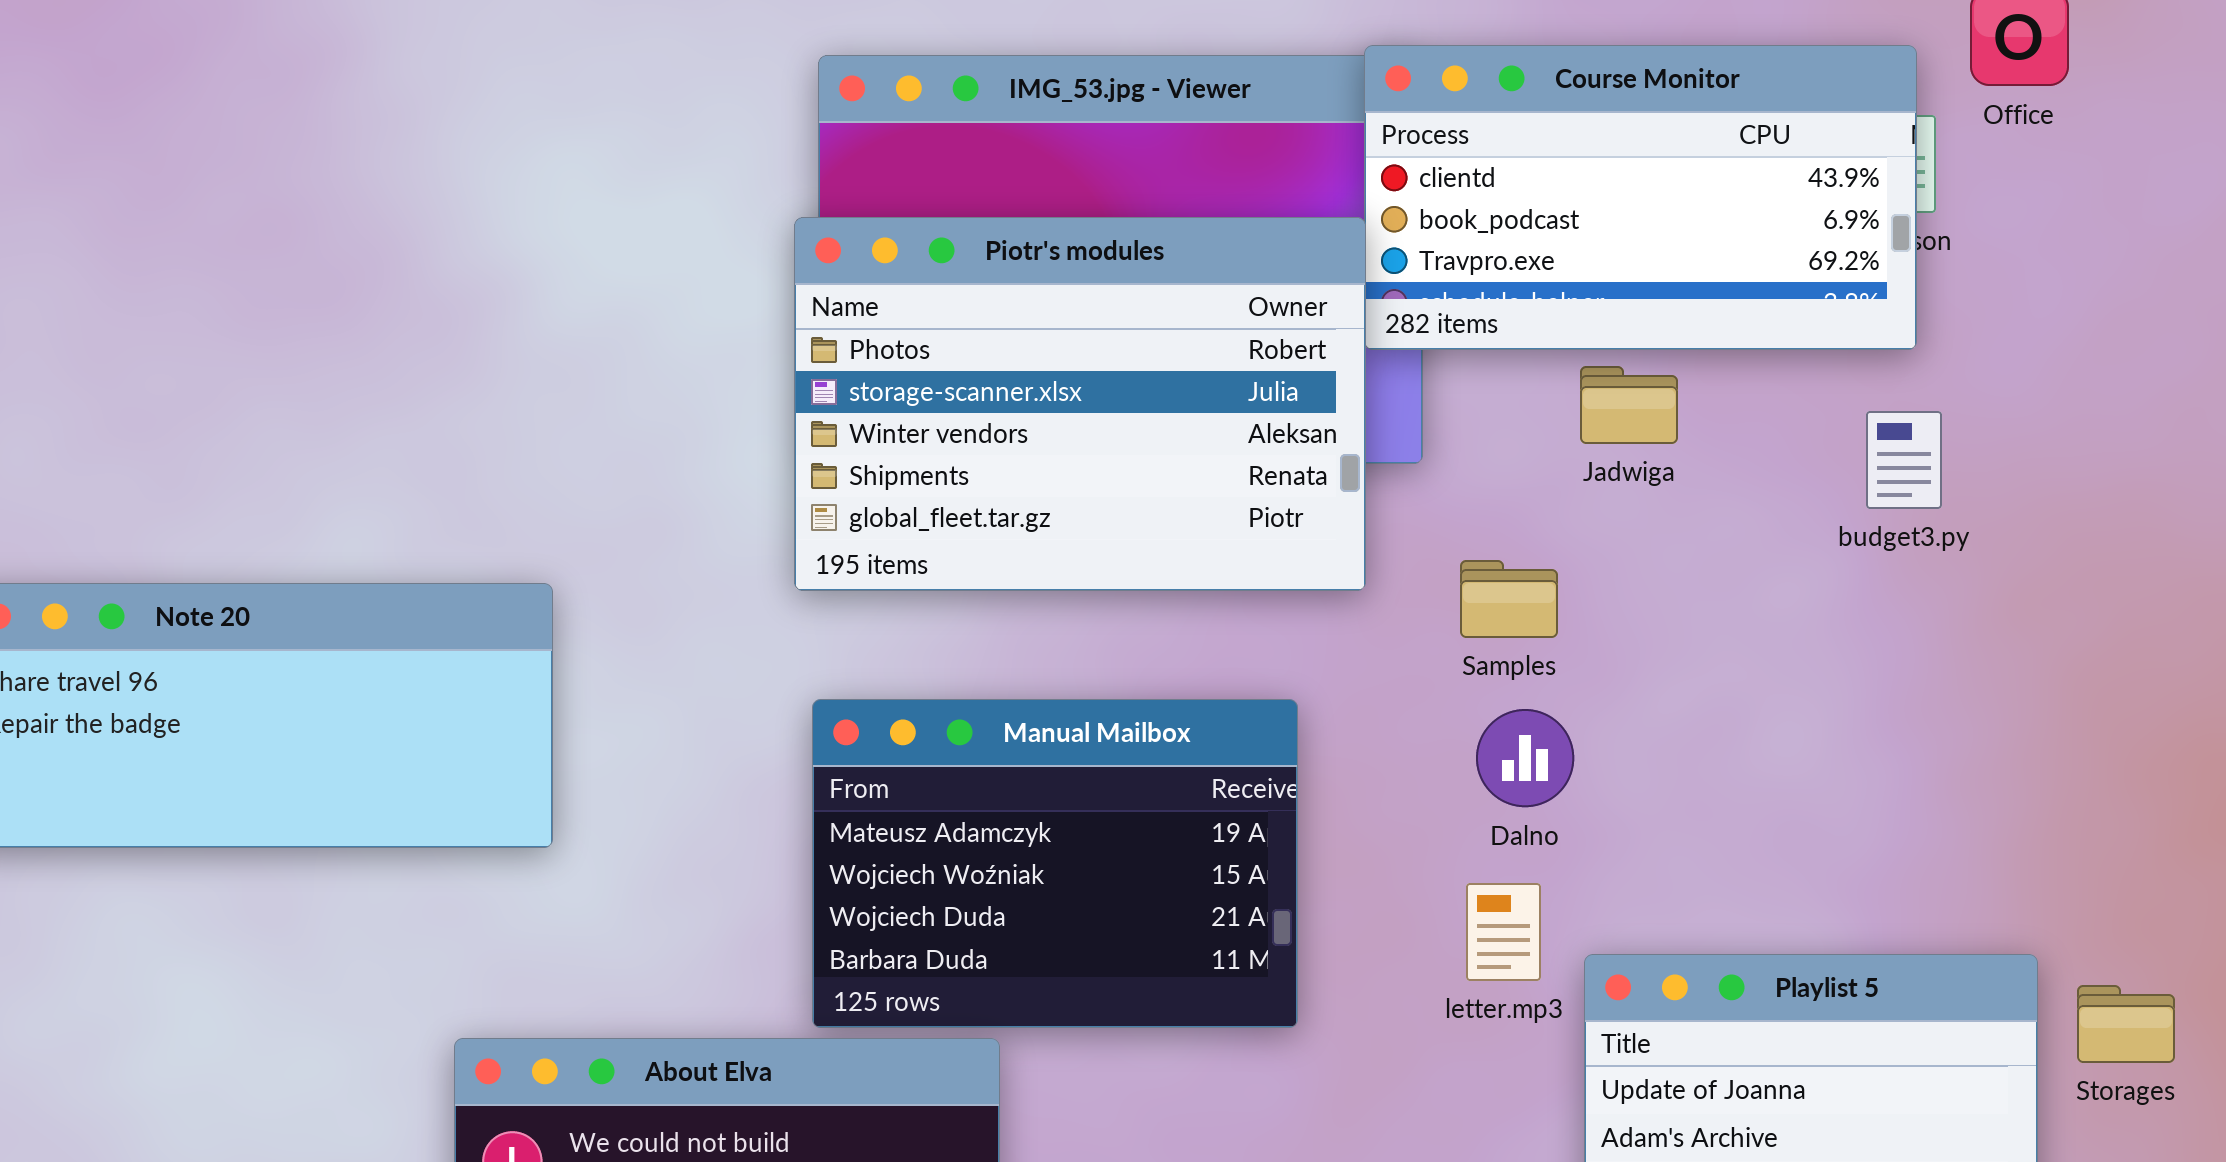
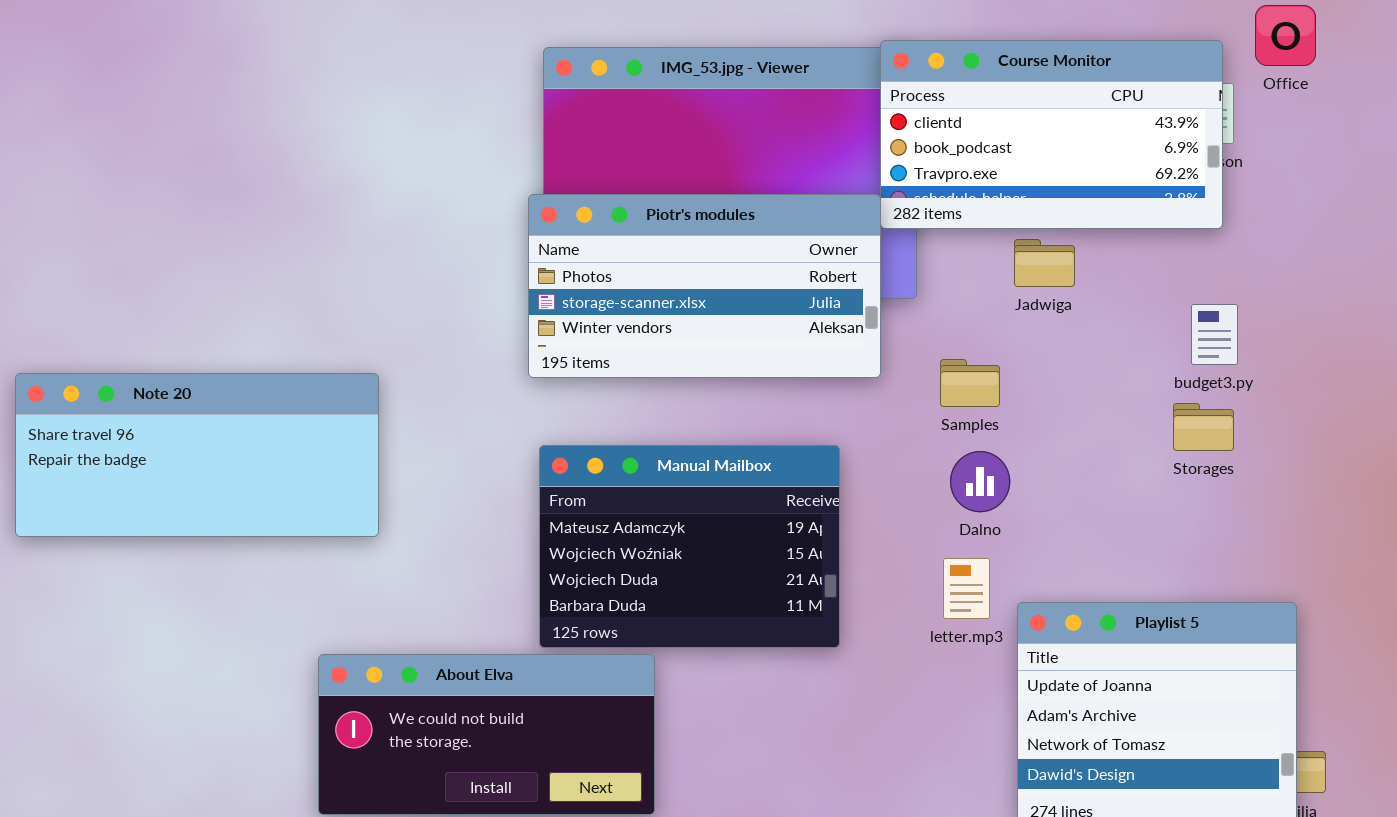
Piotr's modules: [794,217,1366,591] -> [528,194,881,378], resized
budget3.py: [1866,411,1942,509] -> [1191,304,1238,365], moved
Storages: [2077,985,2175,1063] -> [1173,403,1234,451], moved

